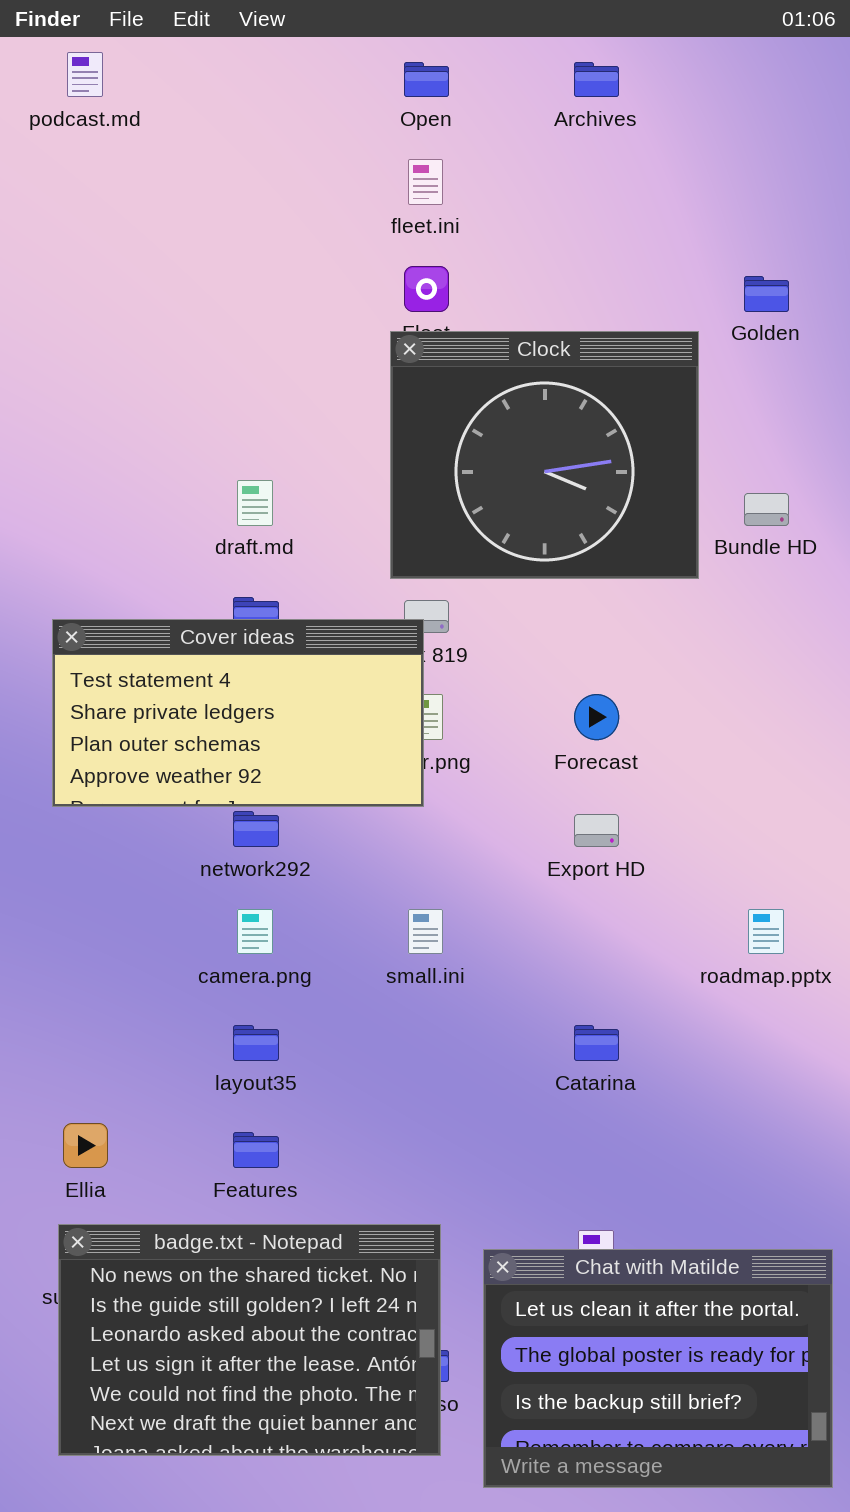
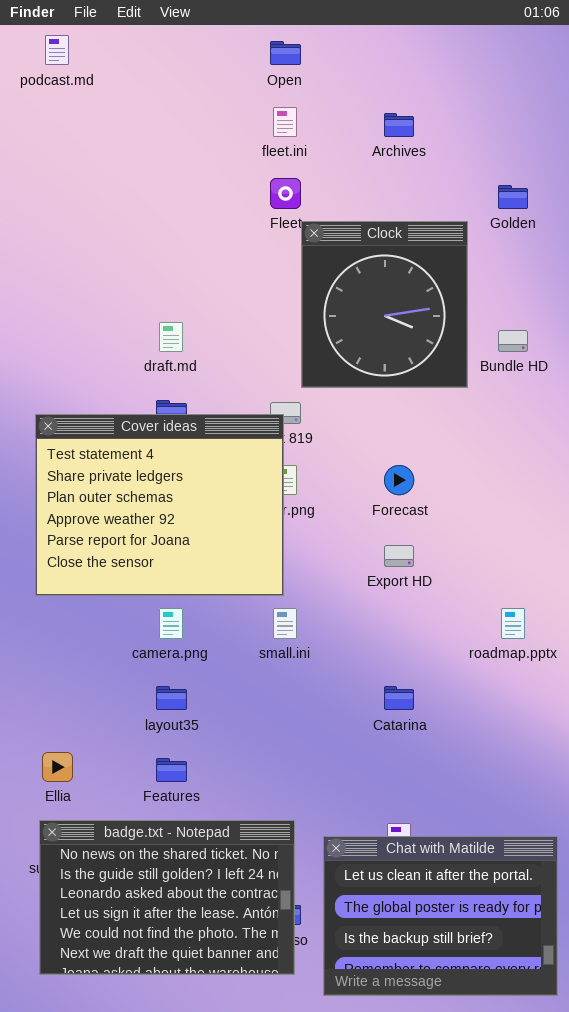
Archives: [574,62,619,97] -> [384,113,414,137], moved
Clock: [390,331,699,579] -> [301,221,468,388], resized
Cover ideas: [52,619,424,807] -> [35,414,284,596], resized

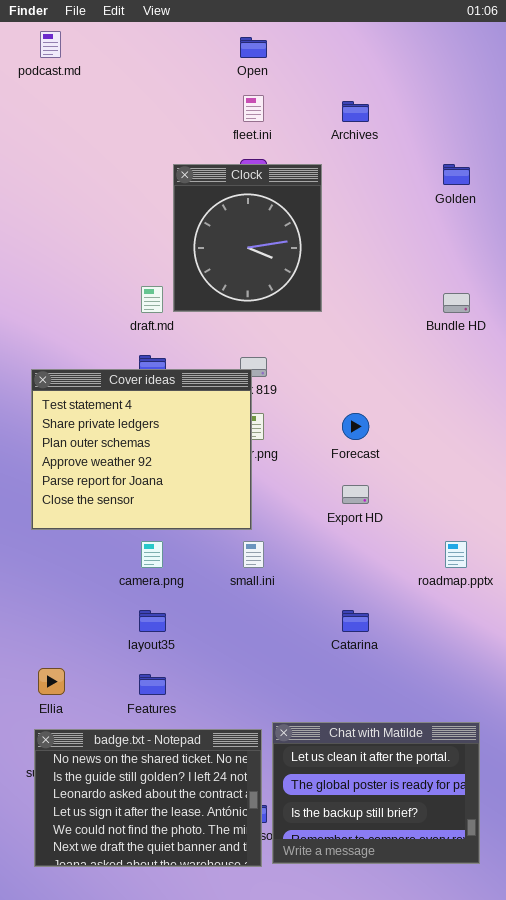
Clock: [301,221,468,388] -> [173,164,322,312], moved
Chat with Matilde: [323,836,558,996] -> [272,722,480,864], moved

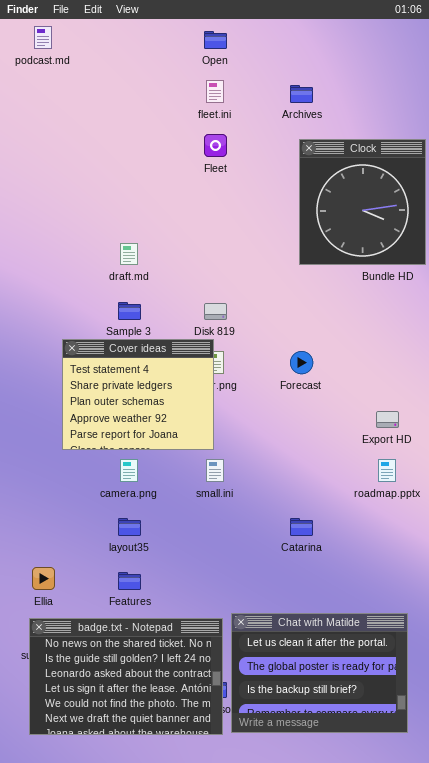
Clock: [173,164,322,312] -> [299,139,426,265], moved
Cover ideas: [31,369,252,530] -> [62,339,214,450], resized
Export HD: [342,485,369,504] -> [376,411,399,428], moved

